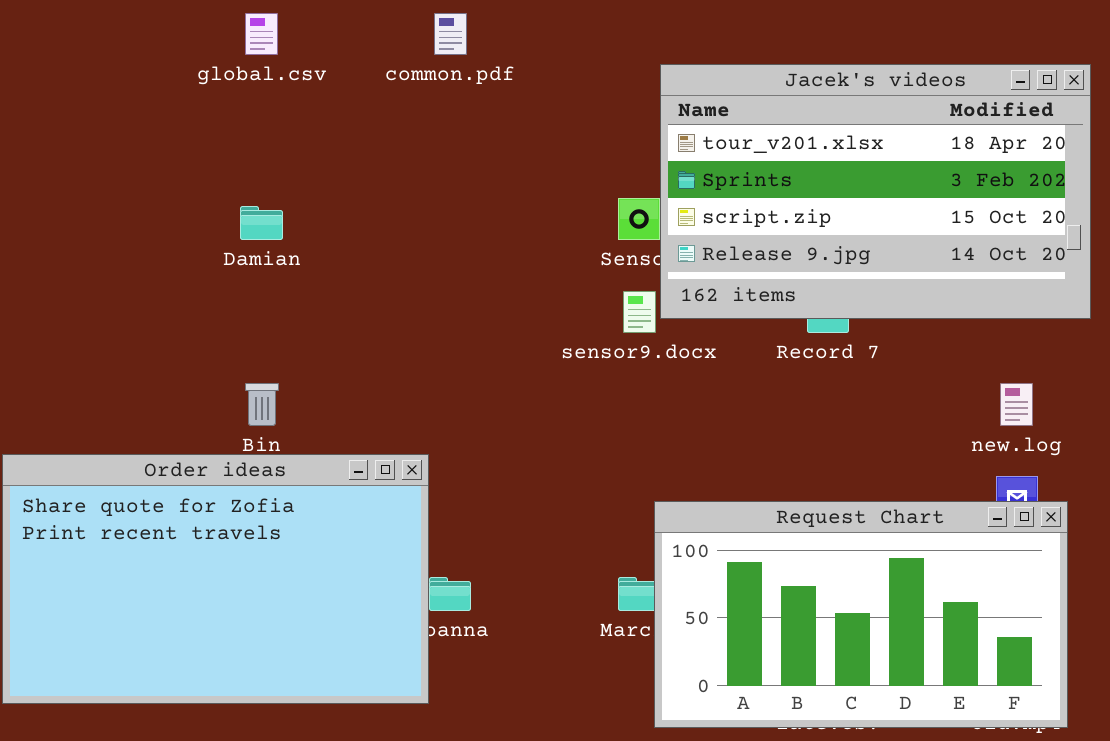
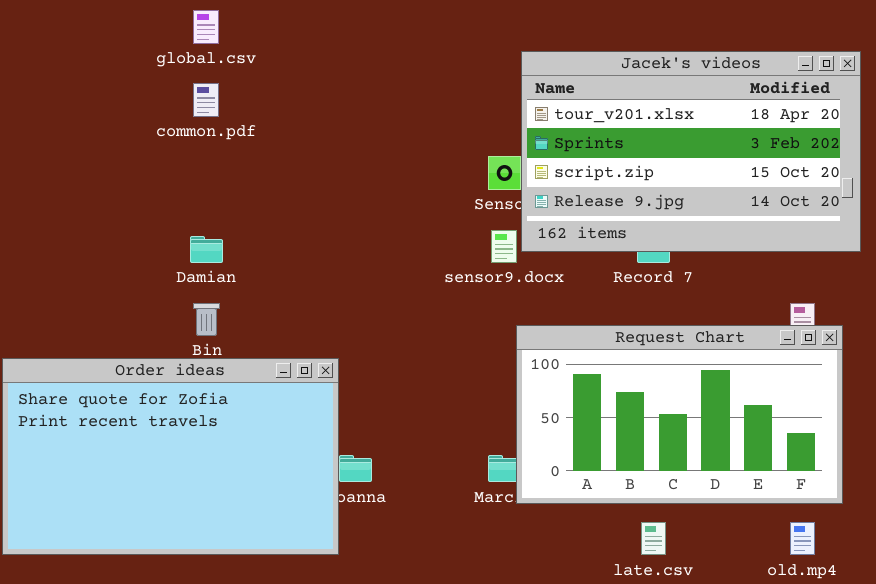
common.pdf: [434,13,467,55] -> [193,83,219,117], moved
Damian: [240,206,283,240] -> [190,236,223,263], moved
Request Chart: [654,501,1068,728] -> [516,325,843,504], moved

